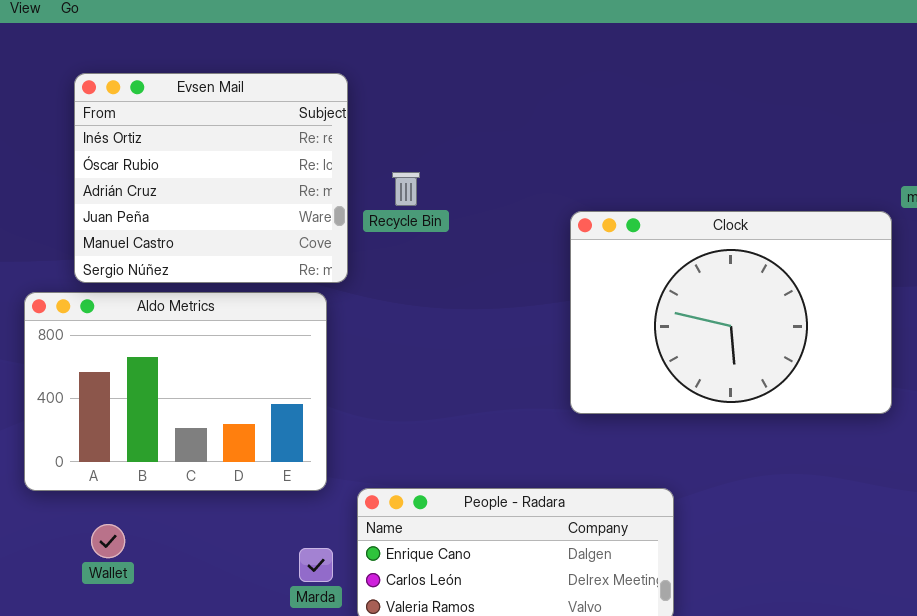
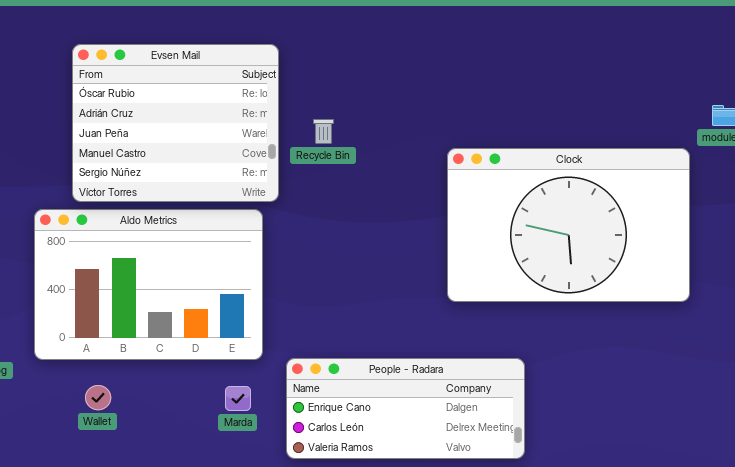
Evsen Mail: [74,73,348,283] -> [72,44,279,202], scrolled down 1 row
Marda: [299,548,333,582] -> [225,386,251,411], moved

